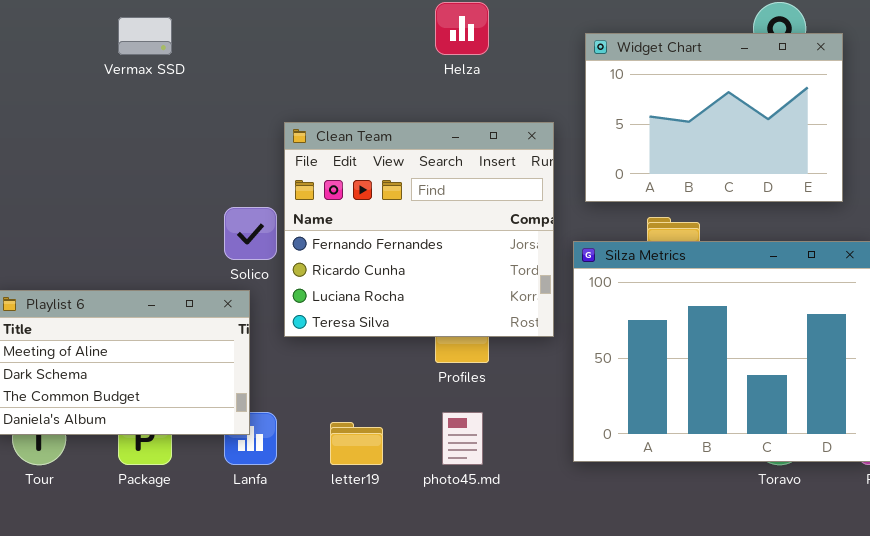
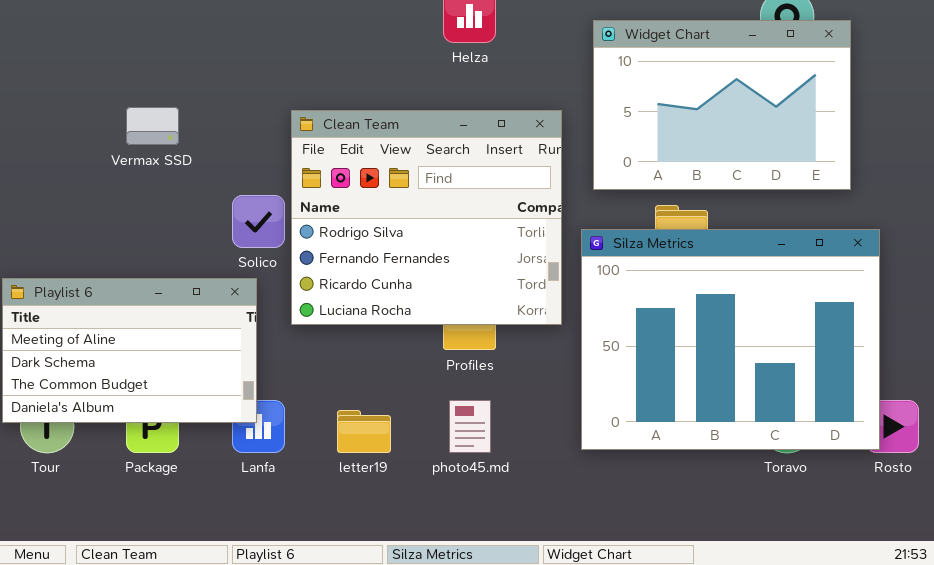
Vermax SSD: [118,17,172,55] -> [126,107,179,145], moved
Clean Team: [284,122,554,337] -> [291,110,562,325], scrolled up 1 row

